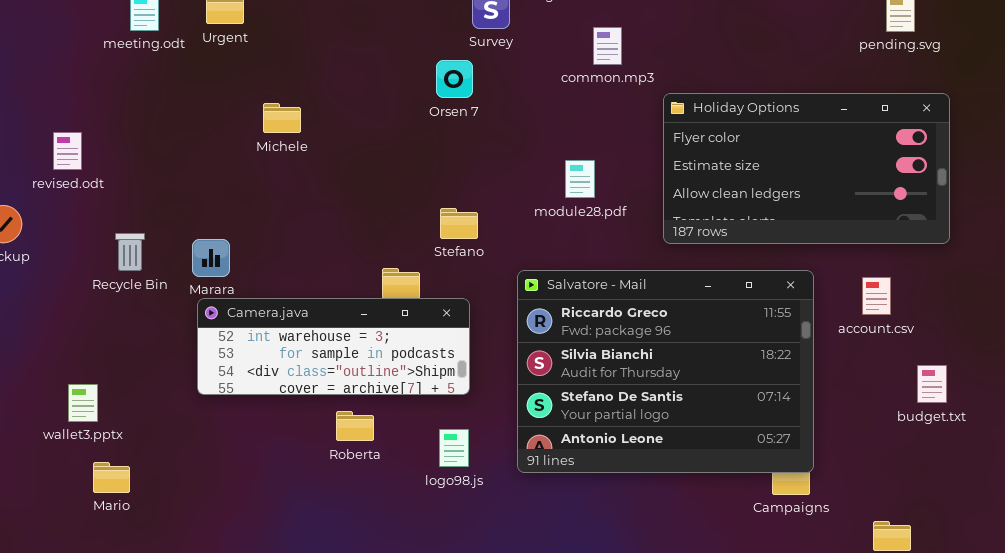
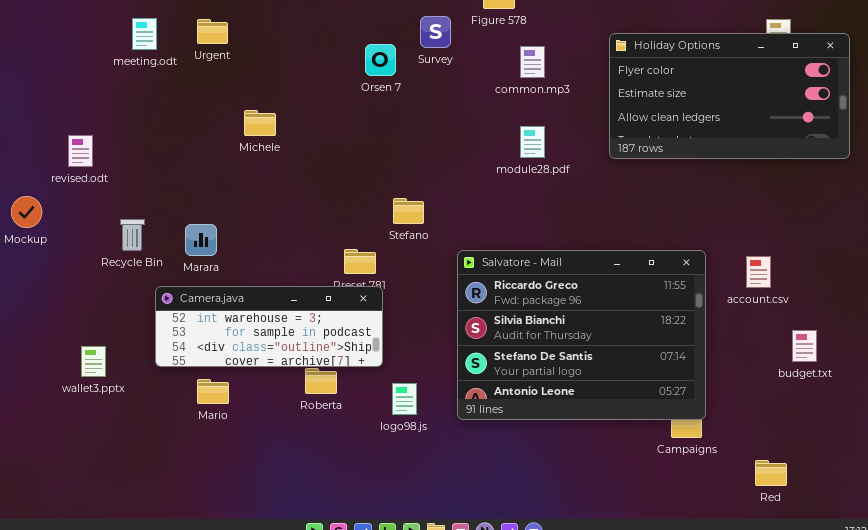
Orsen 7: [436,60,473,98] -> [365,44,396,76], moved
Holiday Options: [663,93,950,244] -> [609,33,850,159], moved
module28.pdf: [565,160,595,198] -> [520,126,545,158], moved
Camera.java: [197,298,470,395] -> [155,286,383,367], moved
Mario: [93,462,130,493] -> [197,379,229,404], moved

